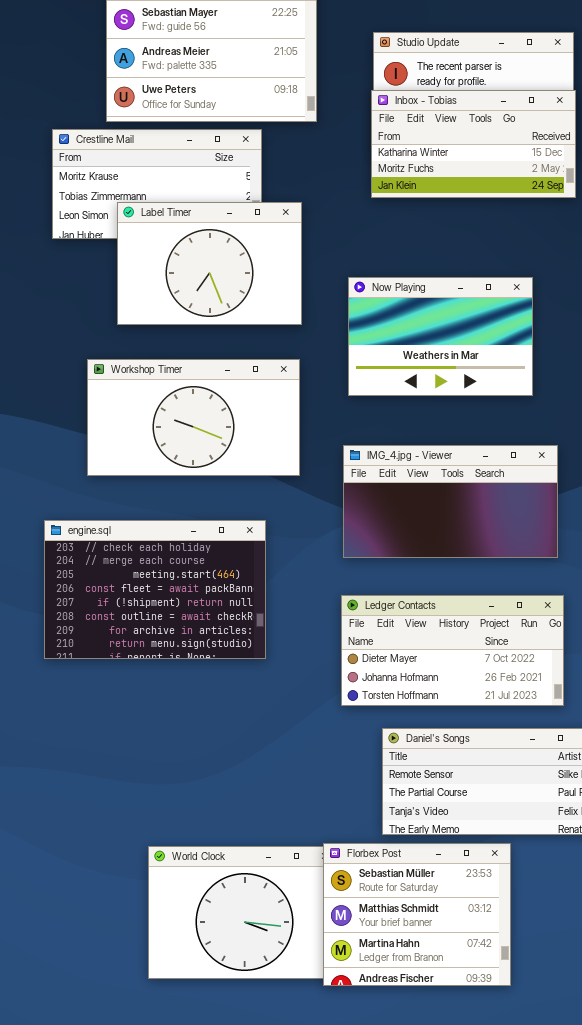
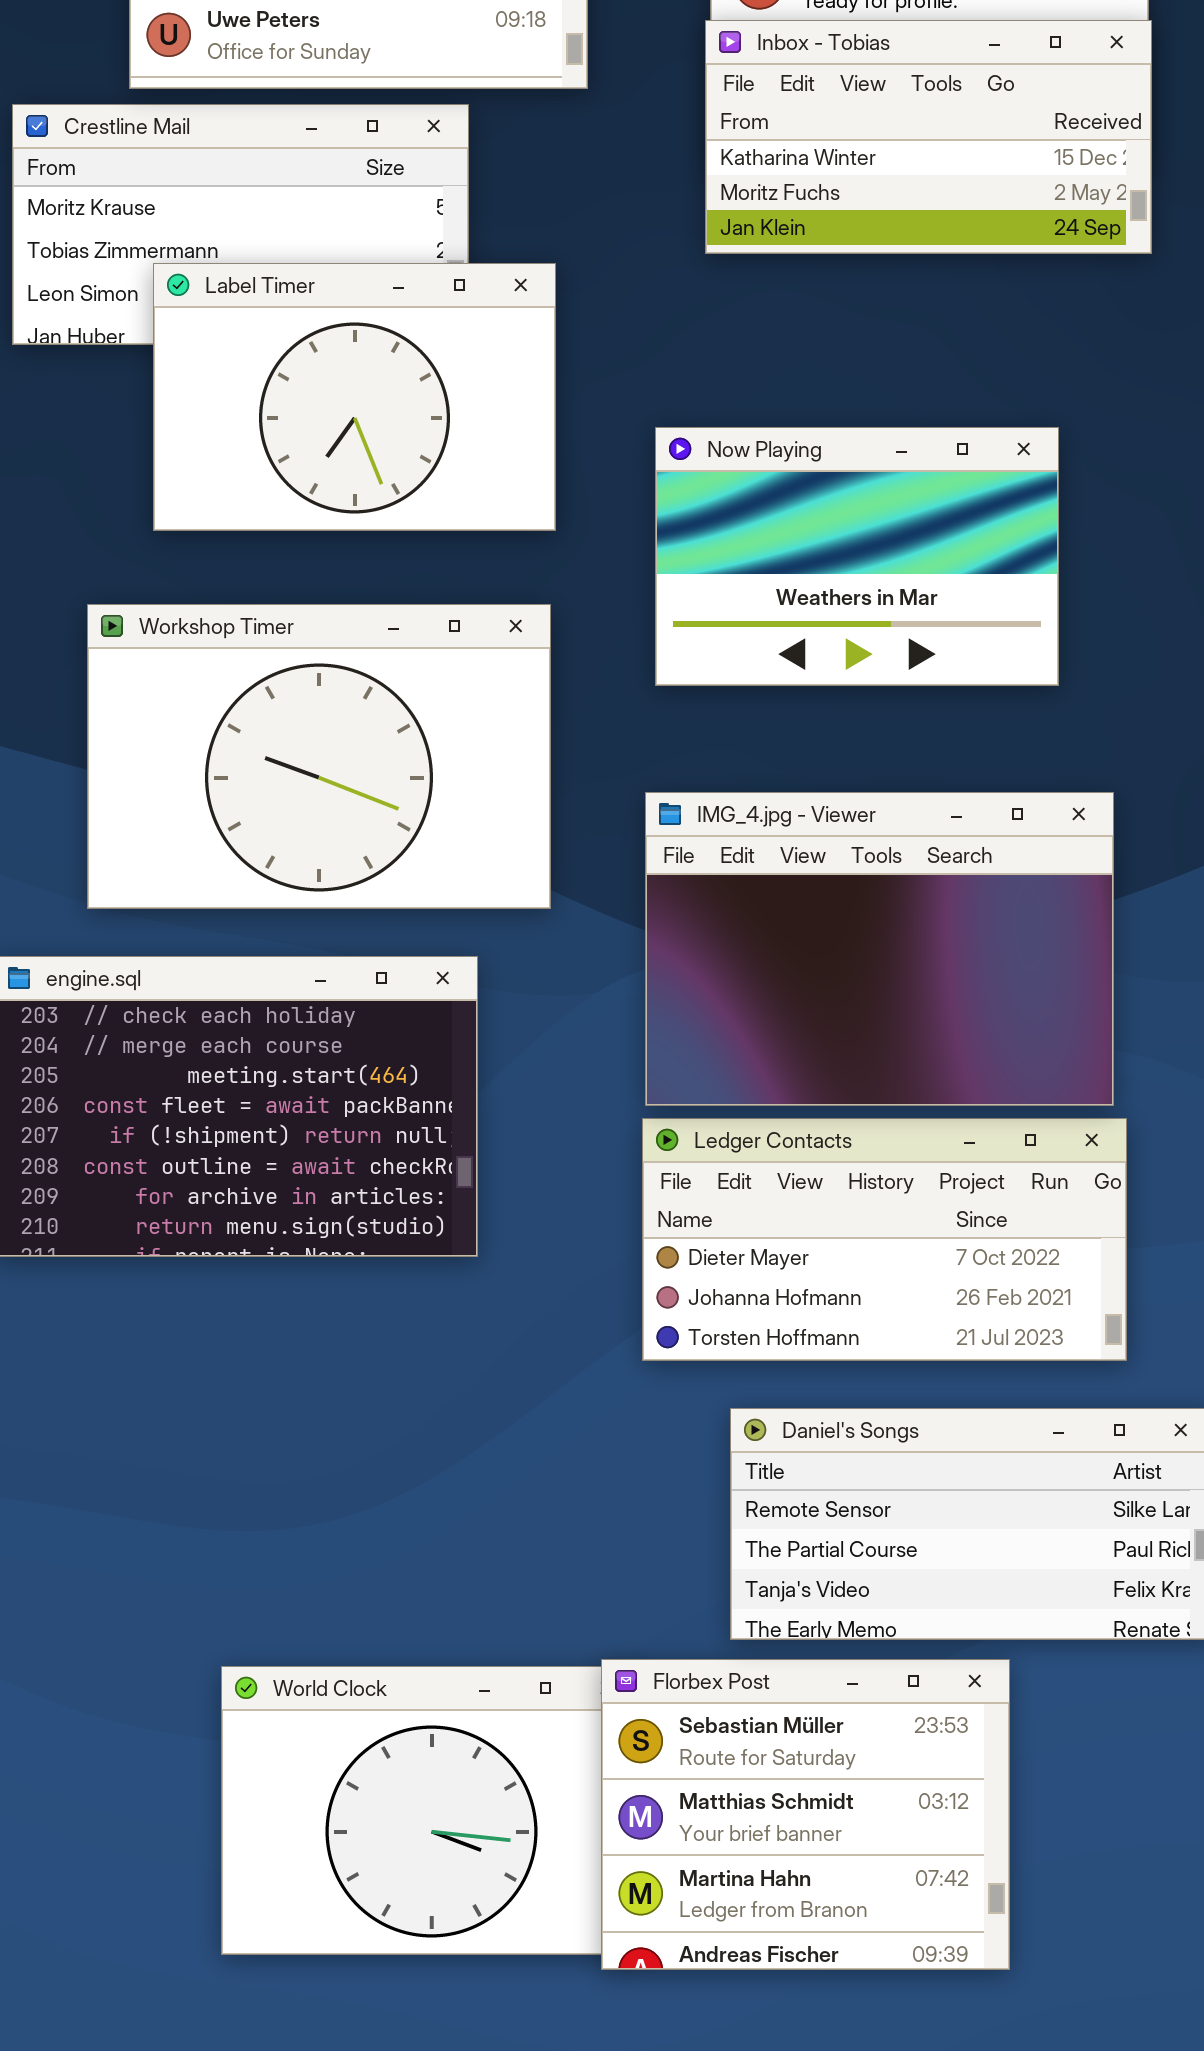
Workshop Timer: [87,359,300,476] -> [87,604,551,909], resized
IMG_4.jpg - Viewer: [343,445,558,558] -> [645,792,1114,1106], resized

